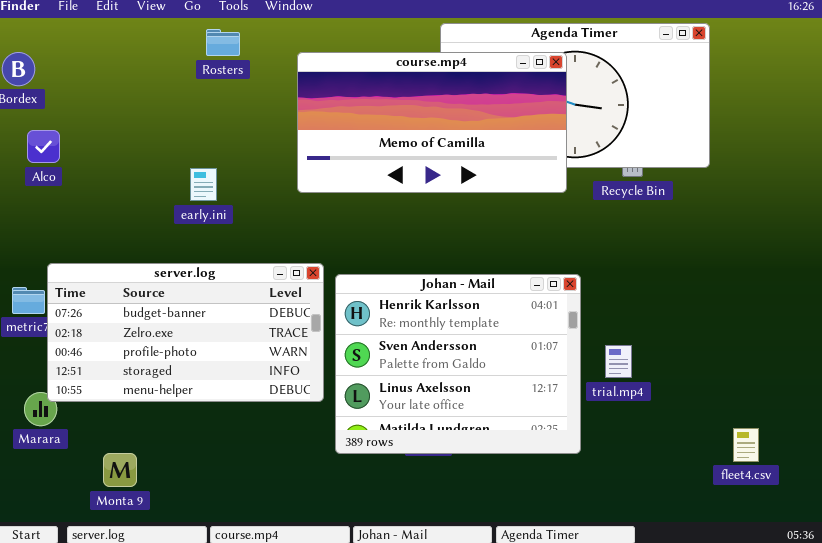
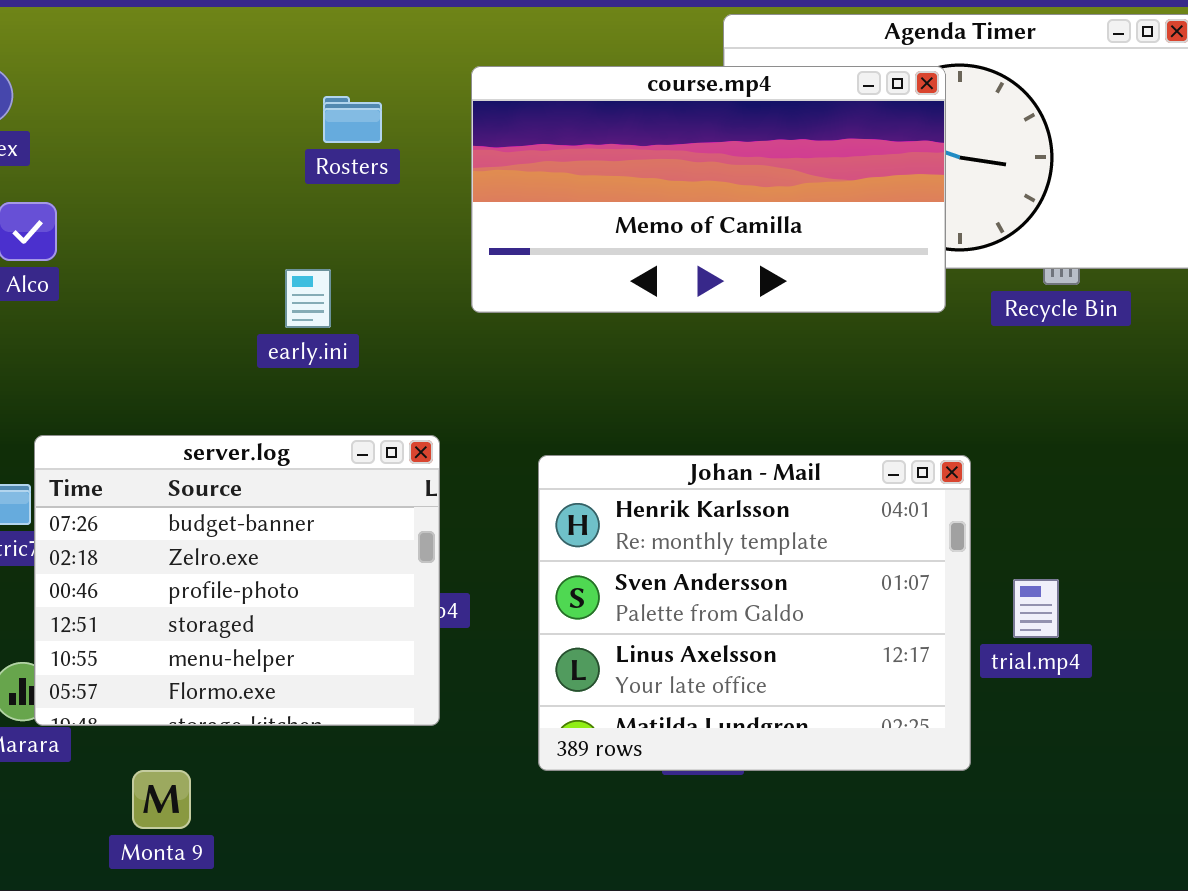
Rosters: [206,29,240,56] -> [323,96,382,143], moved
server.log: [47,263,324,402] -> [34,435,440,726], resized

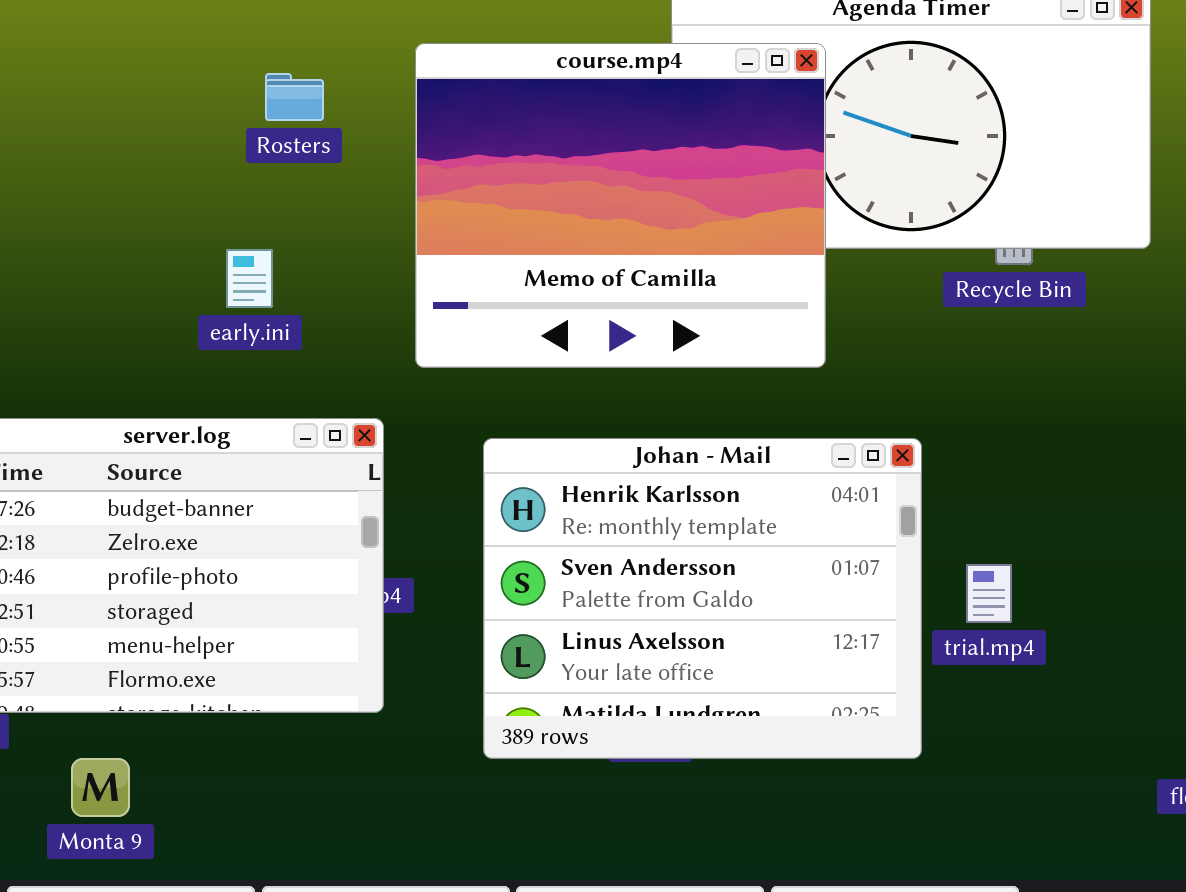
course.mp4: [471,66,946,313] -> [415,43,826,368], resized

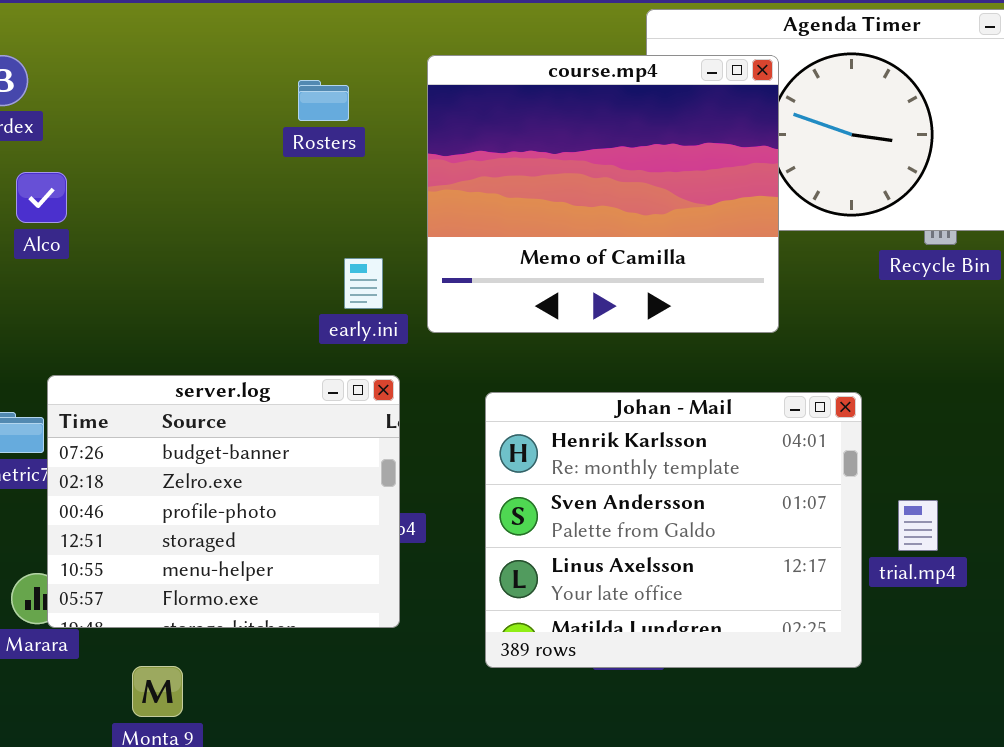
early.ini: [226,249,273,308] -> [344,258,383,309], moved

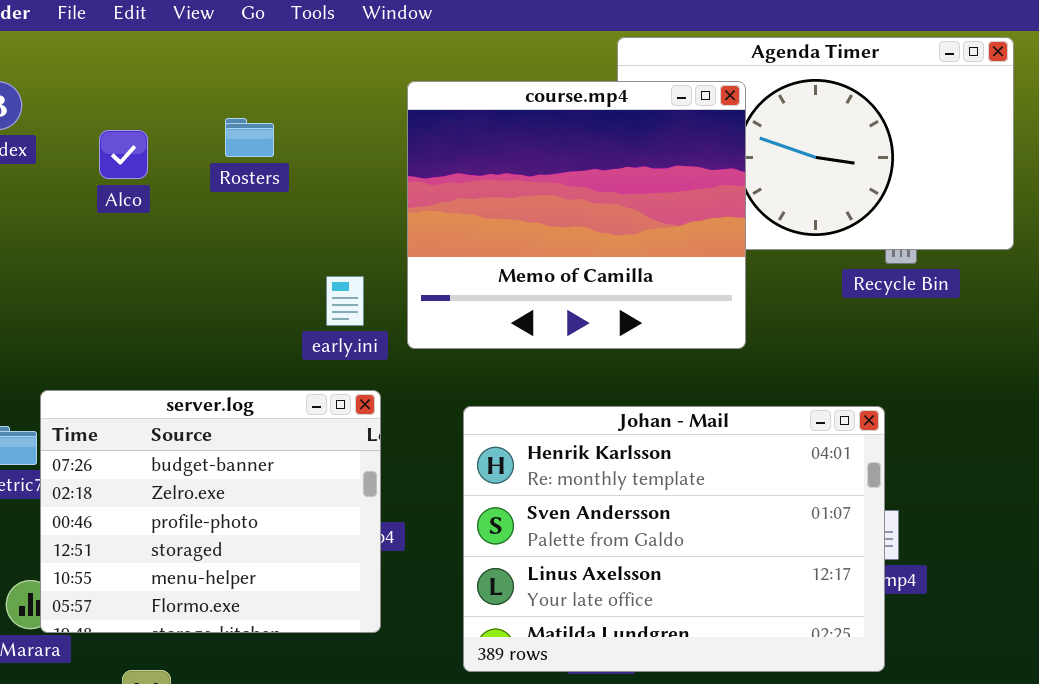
Rosters: [298,80,349,121] -> [225,118,274,157], moved
Alco: [16,172,67,223] -> [99,130,148,179], moved
Johan - Mail: [485,392,862,668] -> [463,406,885,672], resized

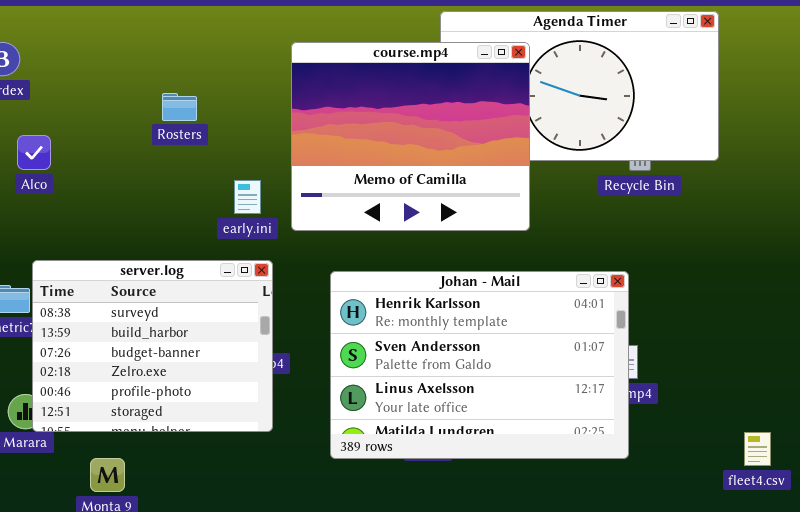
Rosters: [225,118,274,157] -> [162,93,197,121], moved
Alco: [99,130,148,179] -> [17,135,51,170], moved
server.log: [40,390,381,633] -> [32,260,273,432], scrolled up 2 rows

